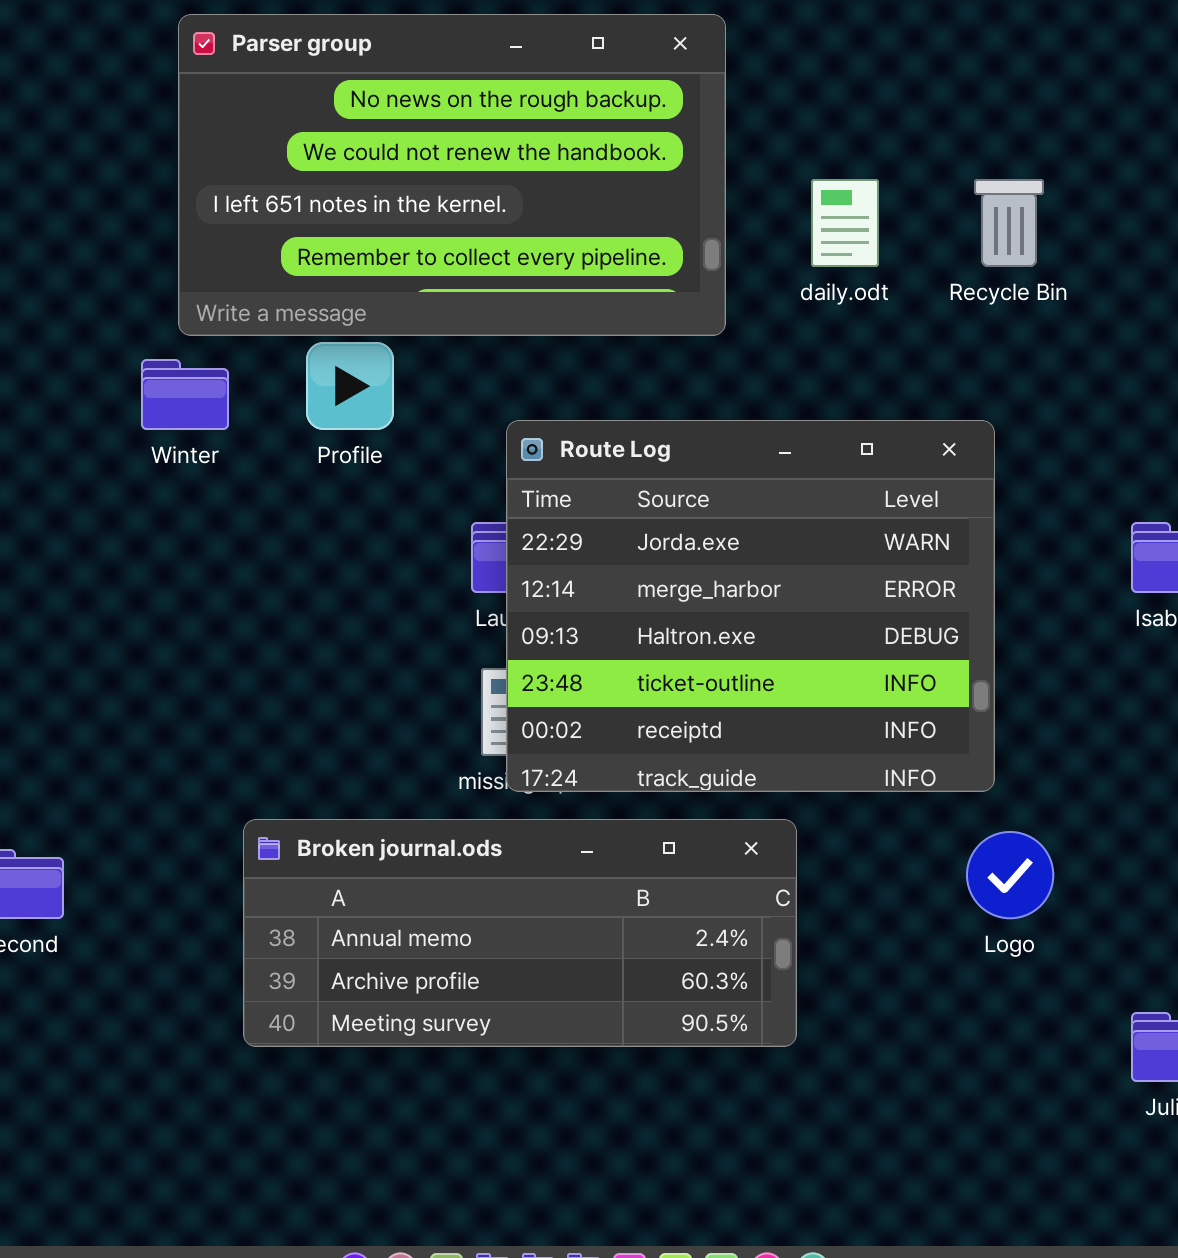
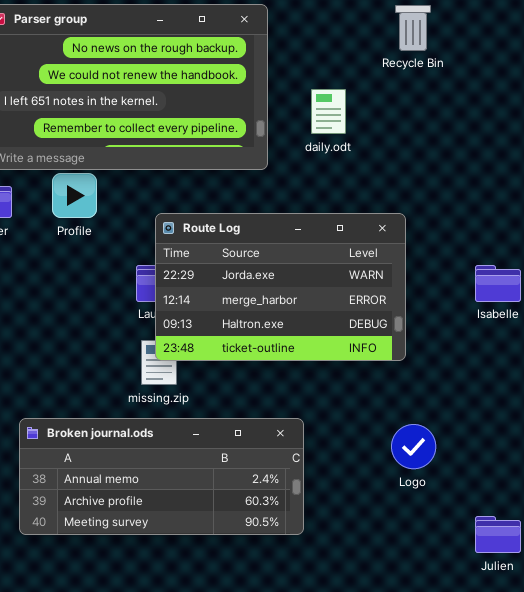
Recycle Bin: [974,179,1044,267] -> [395,5,431,51], moved
Route Log: [506,420,995,792] -> [155,213,406,361], resized

